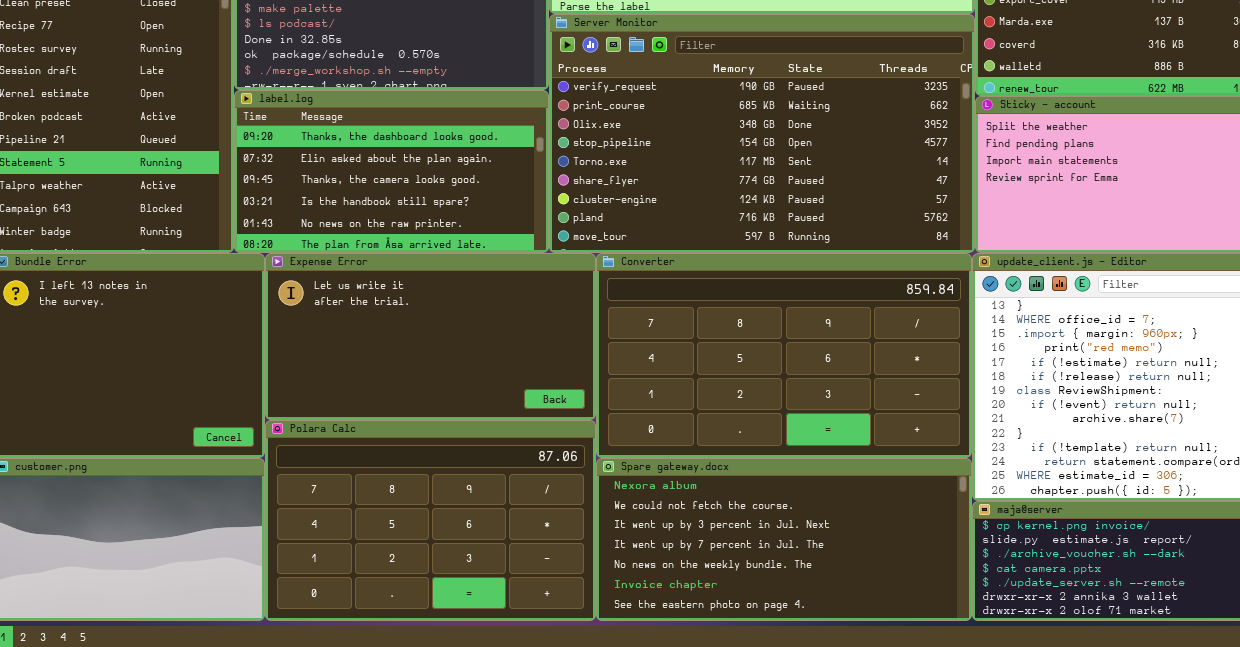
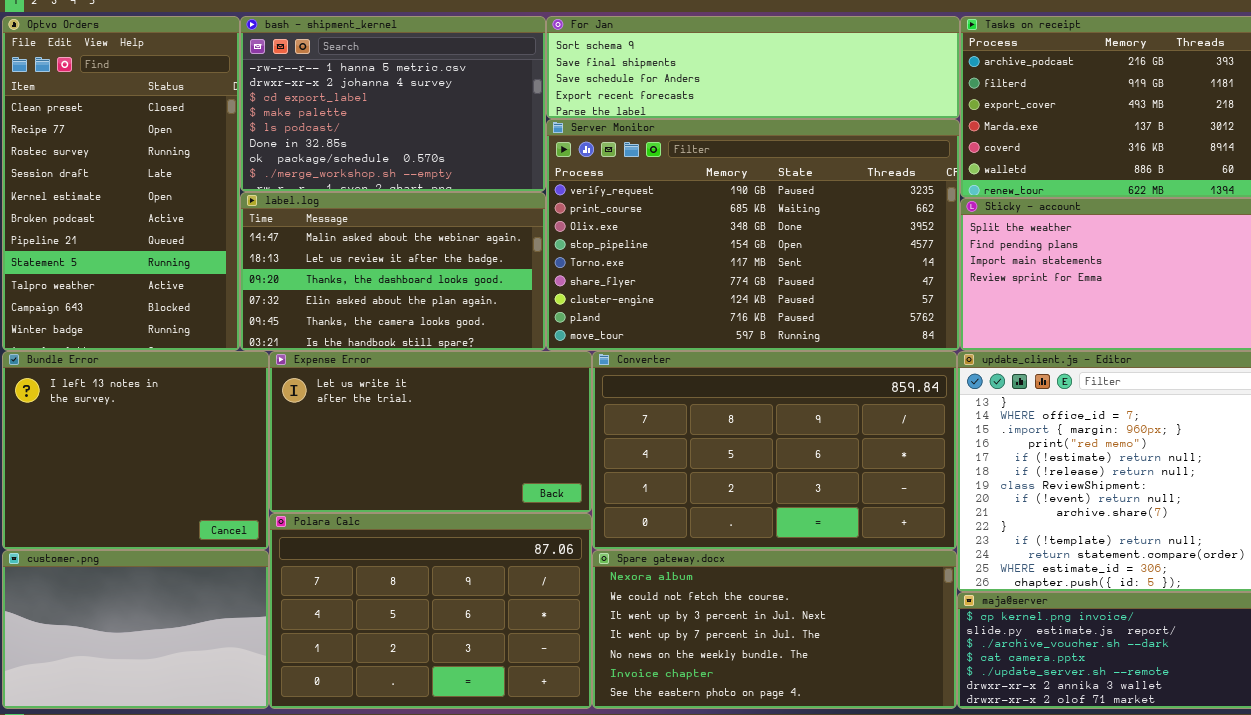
label.log: [234,90,549,253] -> [240,192,546,351], scrolled up 2 rows

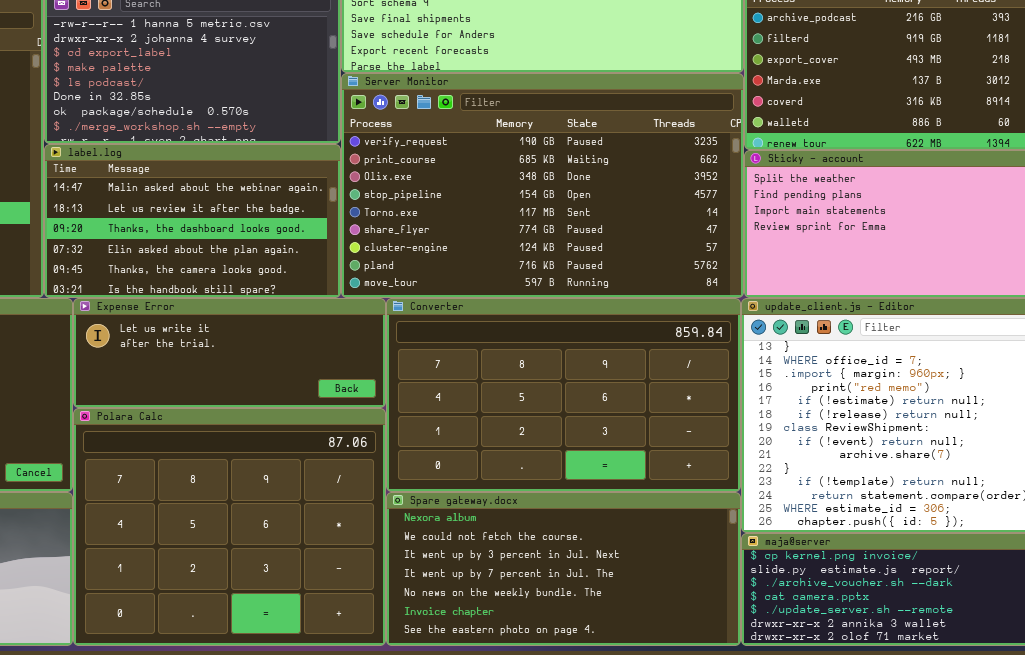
Expense Error: [269,351,592,513] -> [73,298,386,408], resized
Polara Calc: [269,513,592,709] -> [73,408,386,646], resized

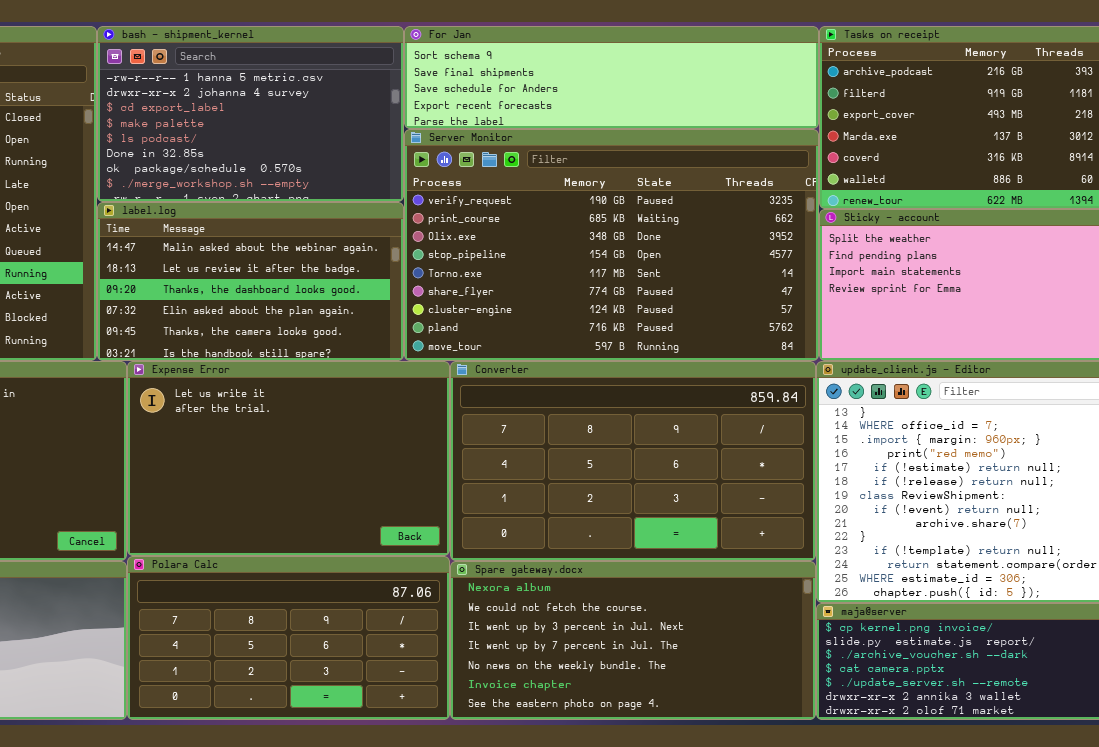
Expense Error: [73,298,386,408] -> [127,361,450,556], resized
Polara Calc: [73,408,386,646] -> [127,556,450,720], resized

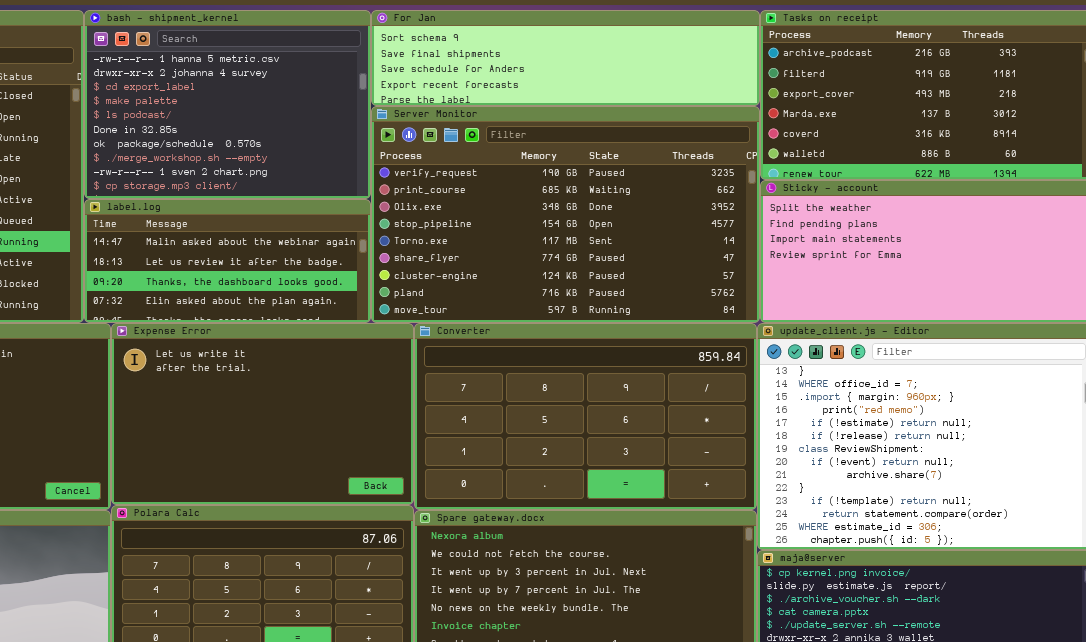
bash - shipment_kernel: [97,26,404,202] -> [84,10,371,199], resized
label.log: [97,202,404,361] -> [84,199,371,323], resized

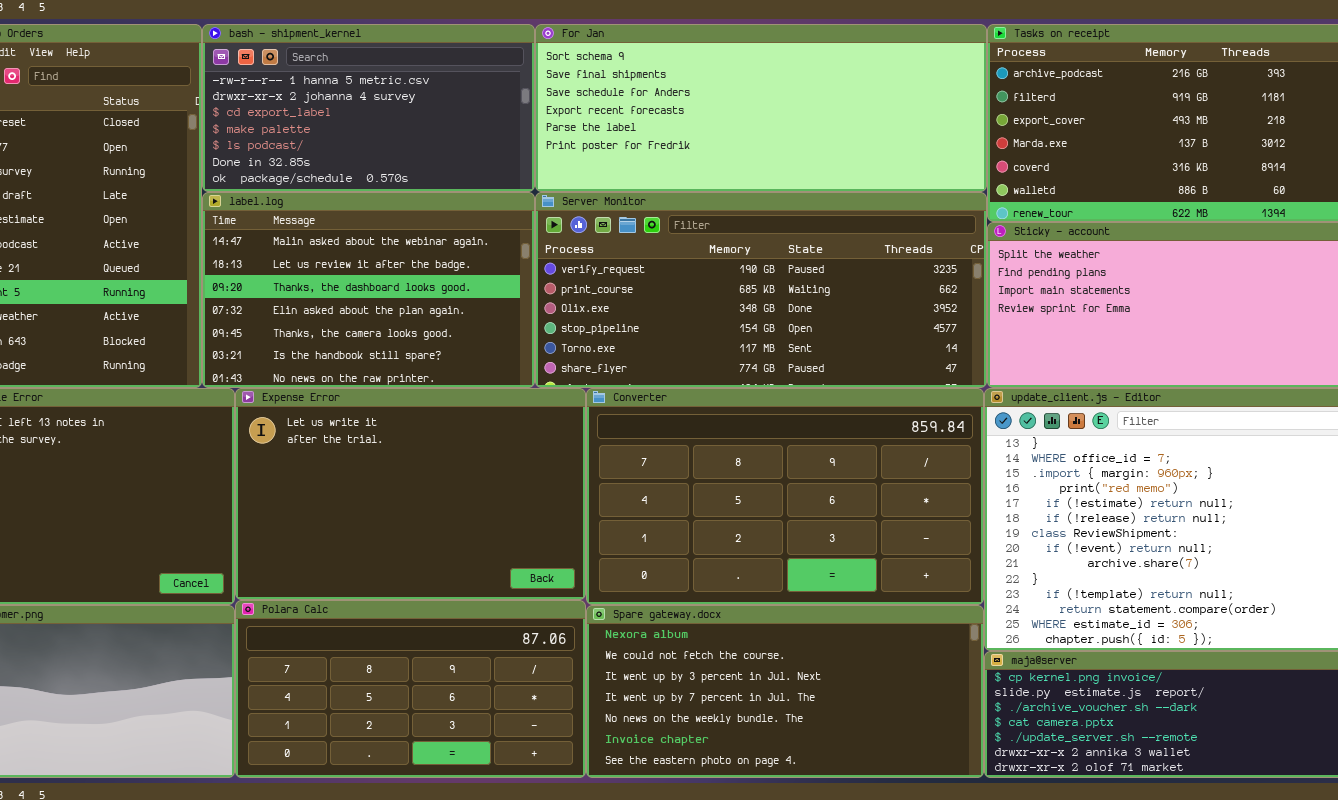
bash - shipment_kernel: [84,10,371,199] -> [202,24,535,192], resized
For Jan: [371,10,760,106] -> [535,24,987,192], resized
Server Monitor: [371,106,760,323] -> [535,192,987,388], resized
label.log: [84,199,371,323] -> [202,192,535,388], resized

